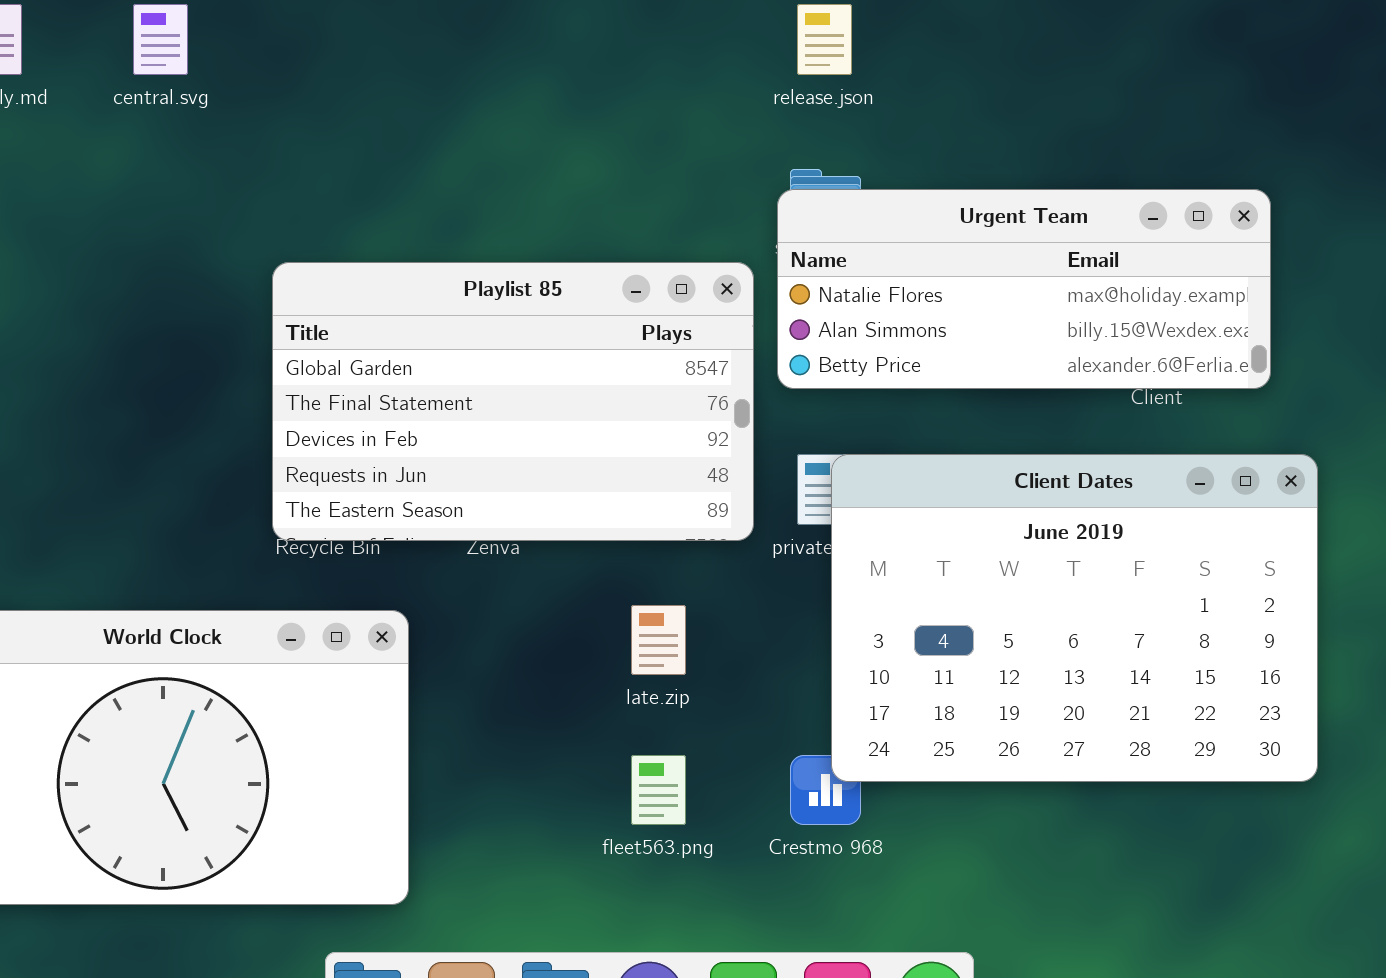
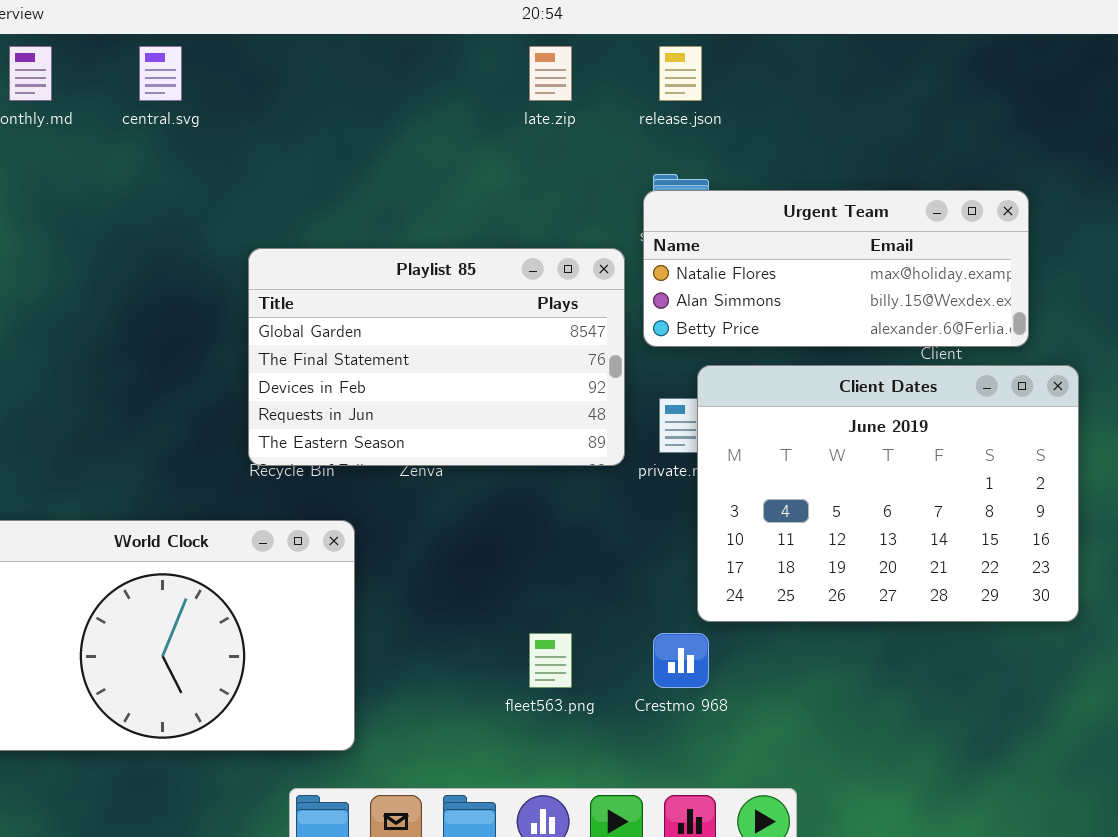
Client Dates: [831,454,1318,782] -> [697,365,1079,622], moved
late.zip: [631,605,686,675] -> [529,46,572,101], moved

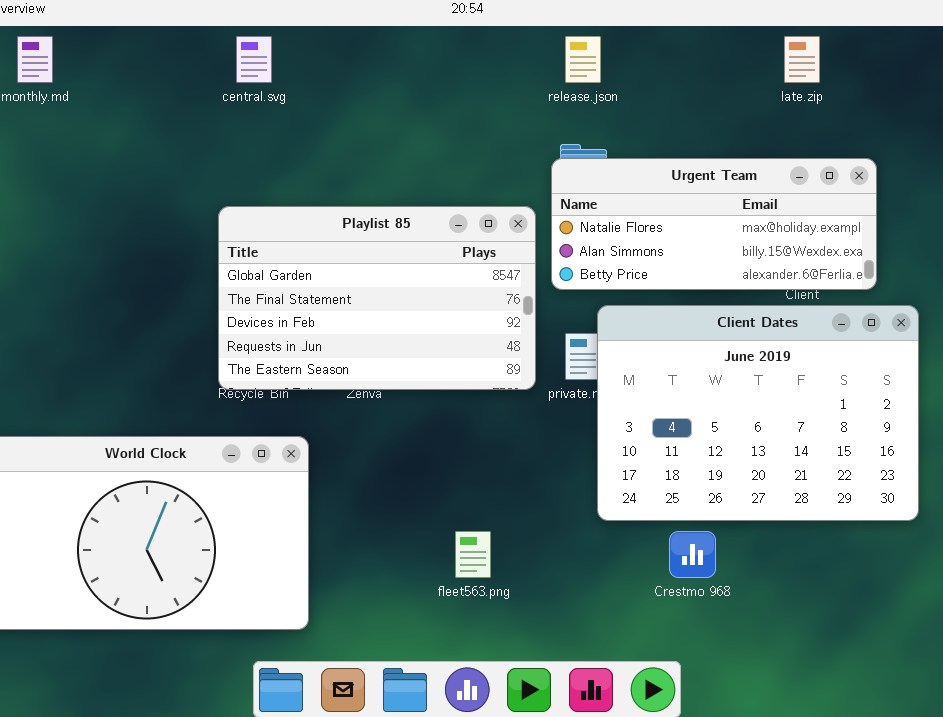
central.svg: [139,46,182,101] -> [236,36,272,83], moved
late.zip: [529,46,572,101] -> [784,36,820,83], moved
Crestmo 968: [653,633,709,688] -> [669,531,716,578], moved

